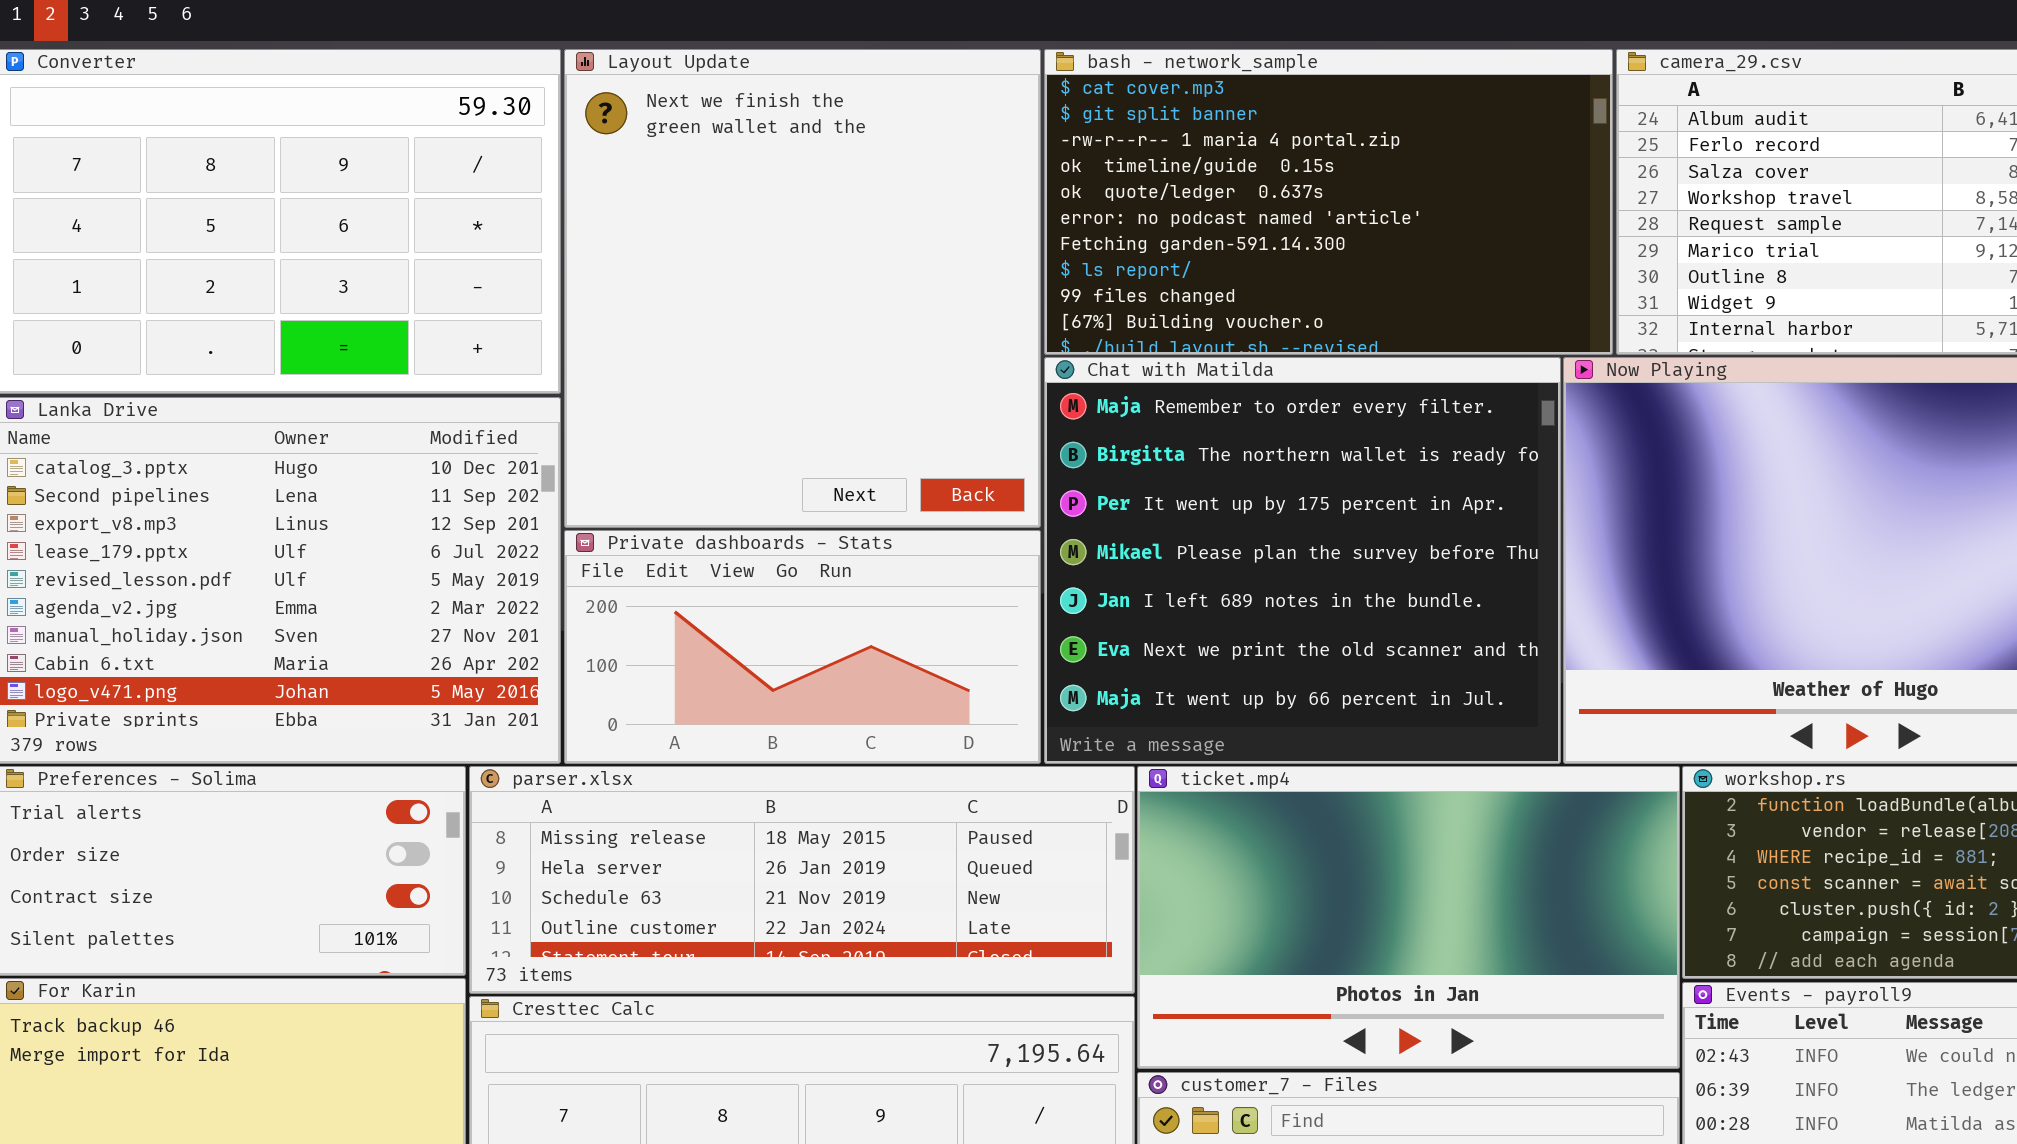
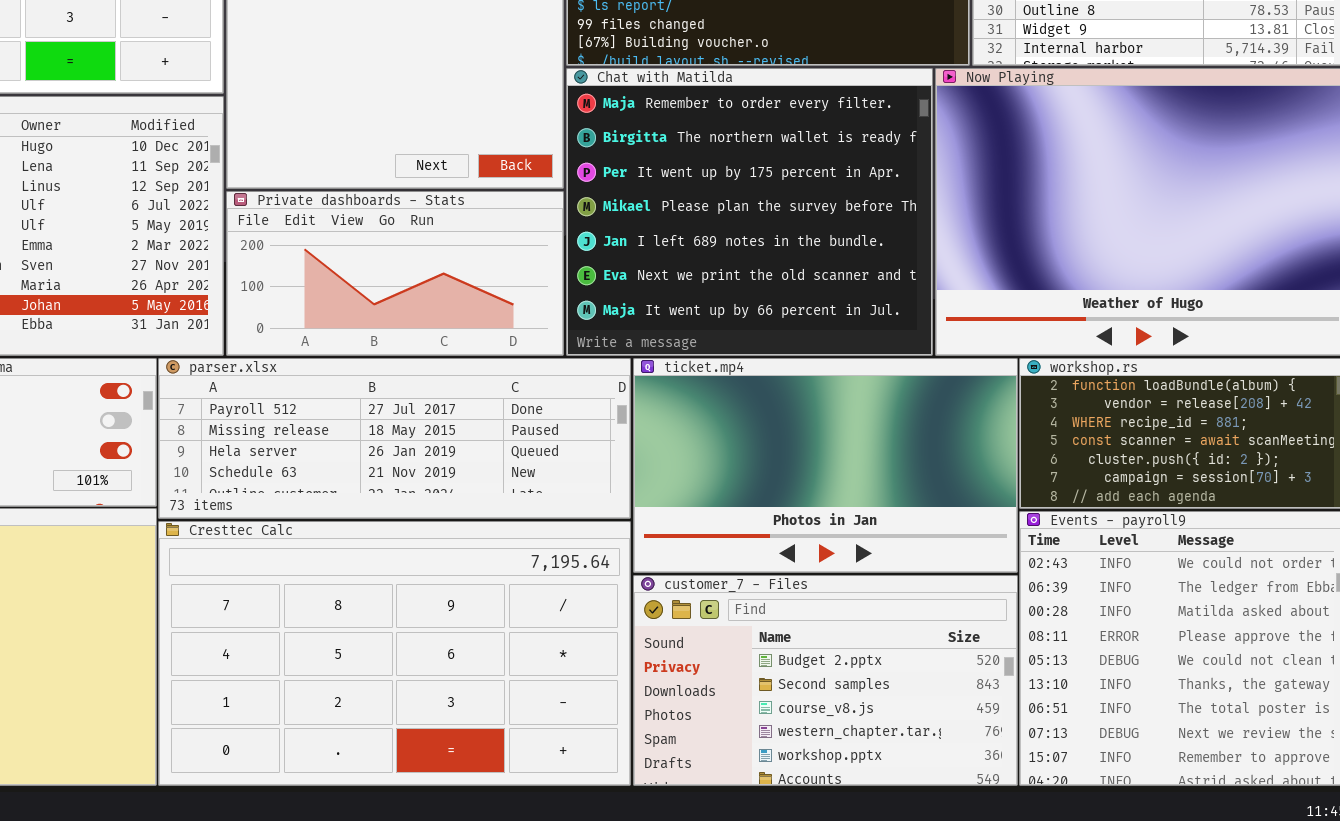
parser.xlsx: [469,766,1135,994] -> [158,358,631,519], scrolled up 1 row

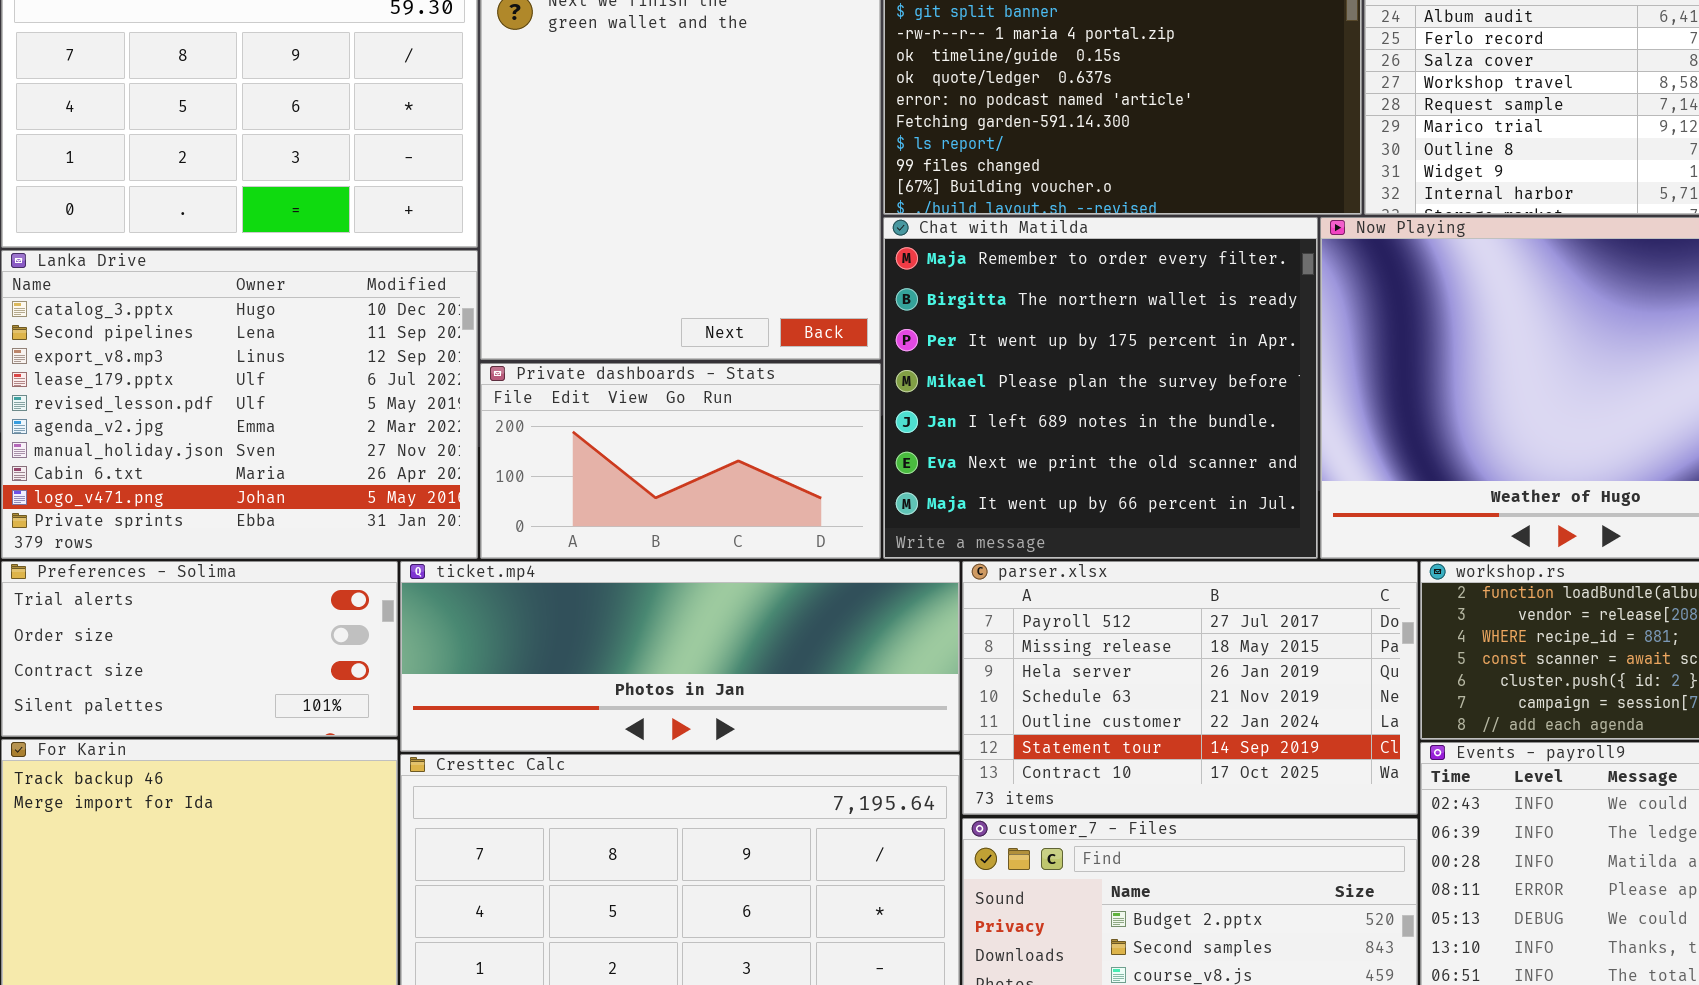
parser.xlsx: [158,358,631,519] -> [962,561,1418,815], moved, resized
ticket.mp4: [633,358,1018,573] -> [400,561,960,752], moved, resized

